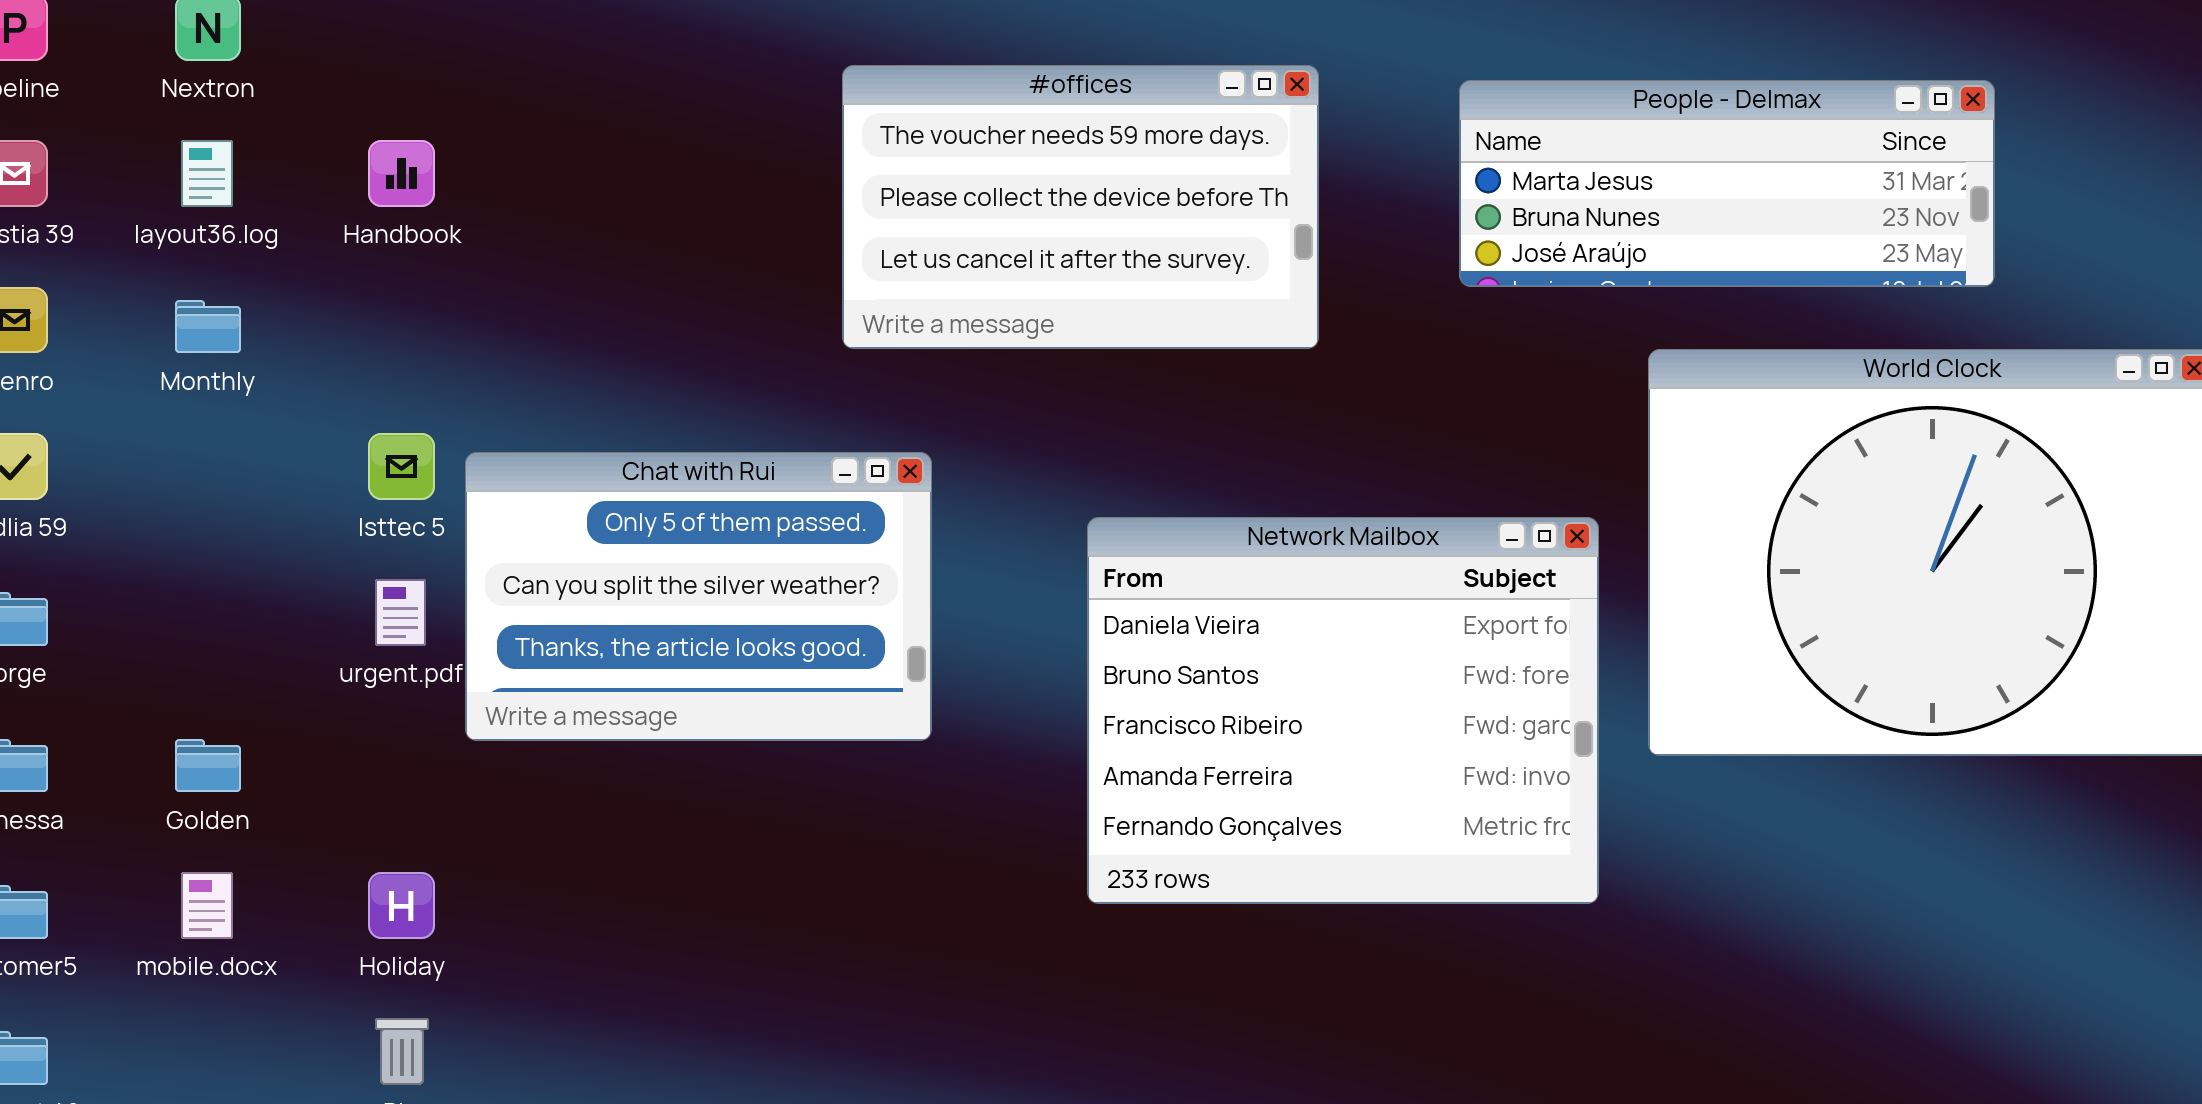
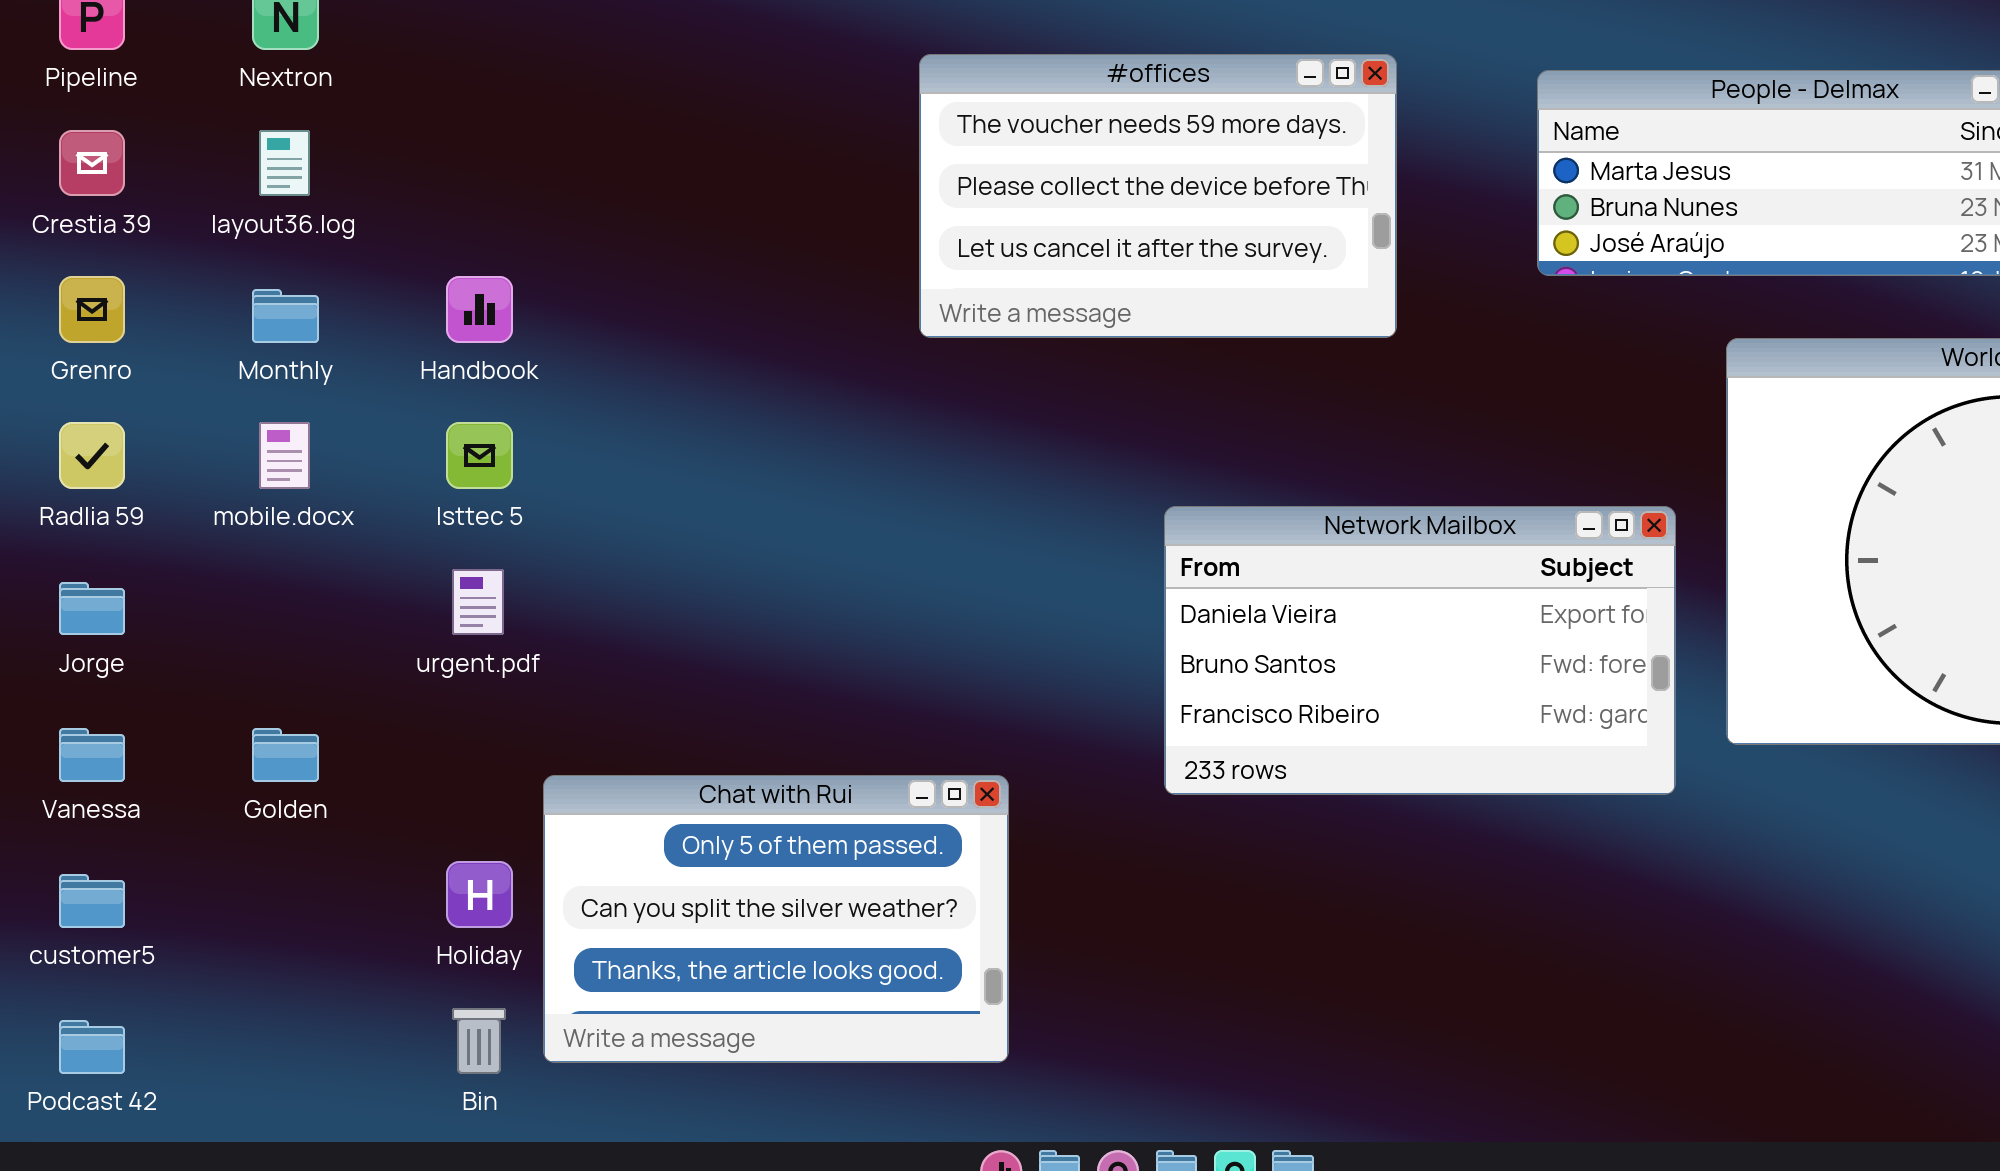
Handbook: [368,140,435,207] -> [446,276,513,343], moved
Chat with Rui: [465,452,932,741] -> [543,775,1009,1063], moved
Network Mailbox: [1087,517,1599,904] -> [1164,506,1676,795], resized
mobile.docx: [181,872,233,939] -> [259,422,310,489], moved

